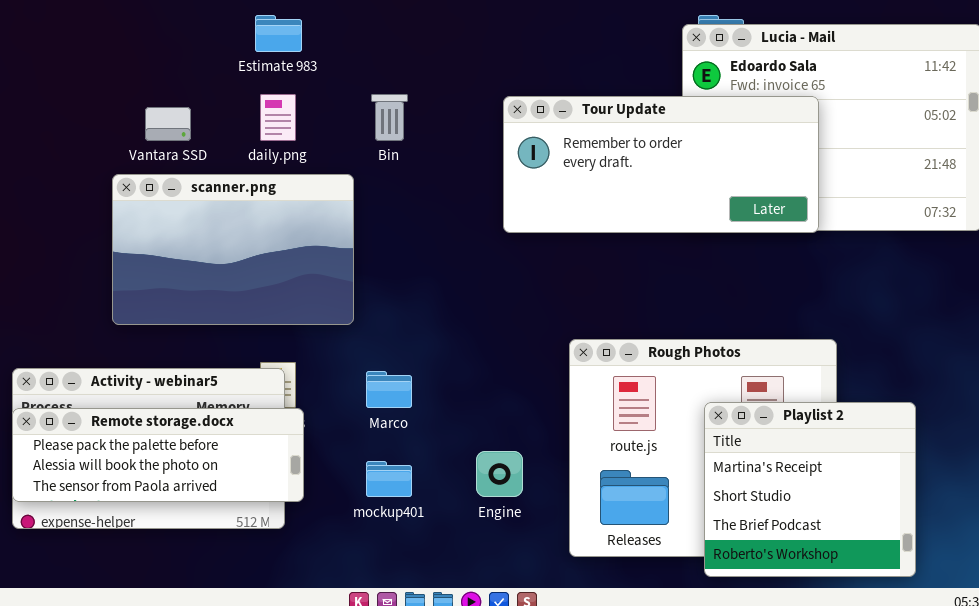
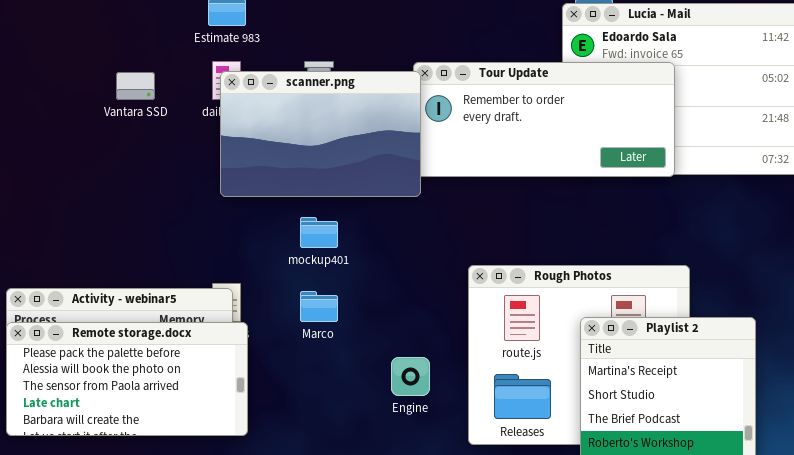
scanner.png: [112,174,354,325] -> [220,71,421,197], moved
Remote storage.docx: [12,408,304,502] -> [6,322,248,436], resized
mockup401: [366,461,412,497] -> [300,217,338,248], moved

